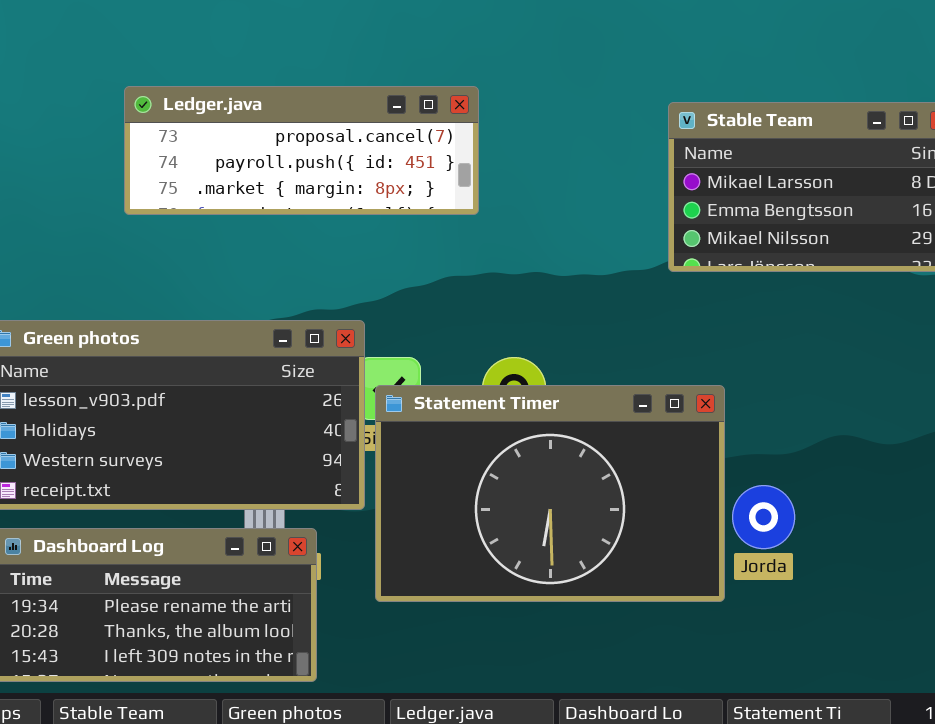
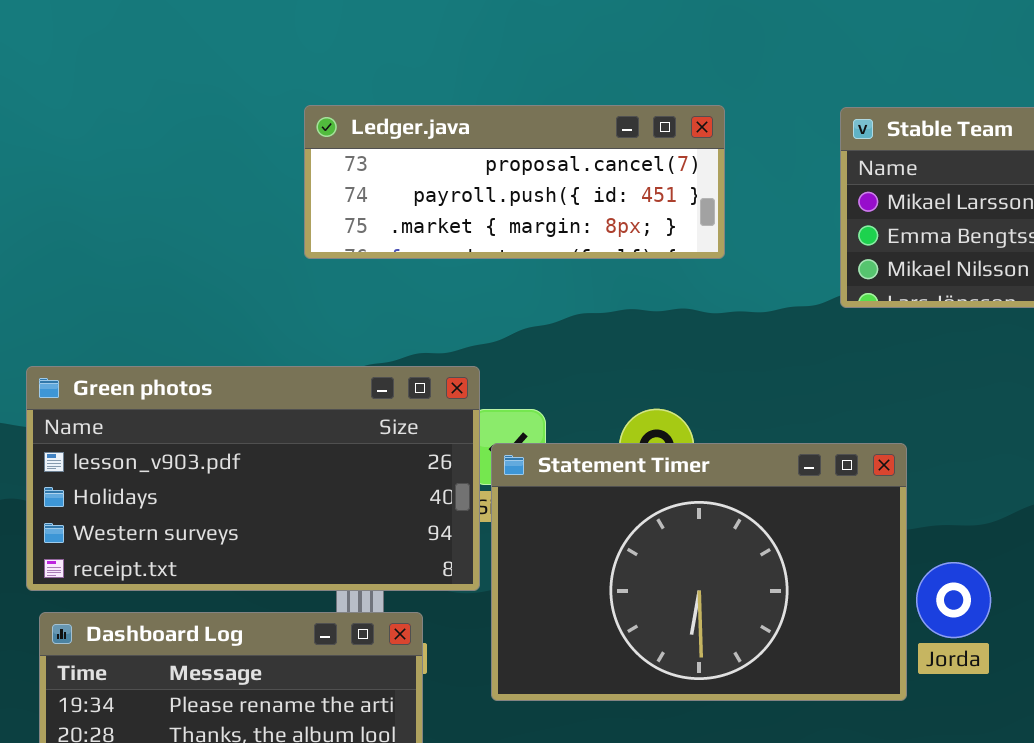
Ledger.java: [124,86,479,215] -> [304,105,725,259], moved

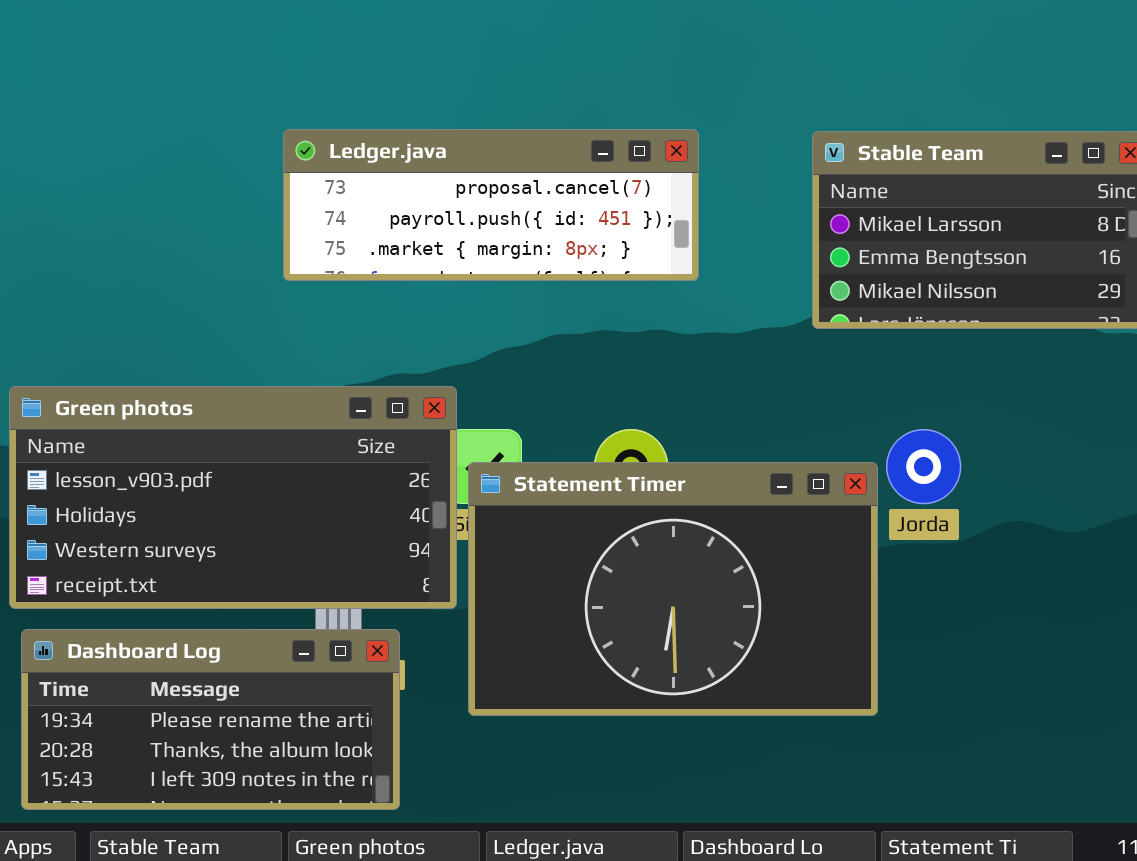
Jorda: [916,562,991,638] -> [886,429,961,504], moved

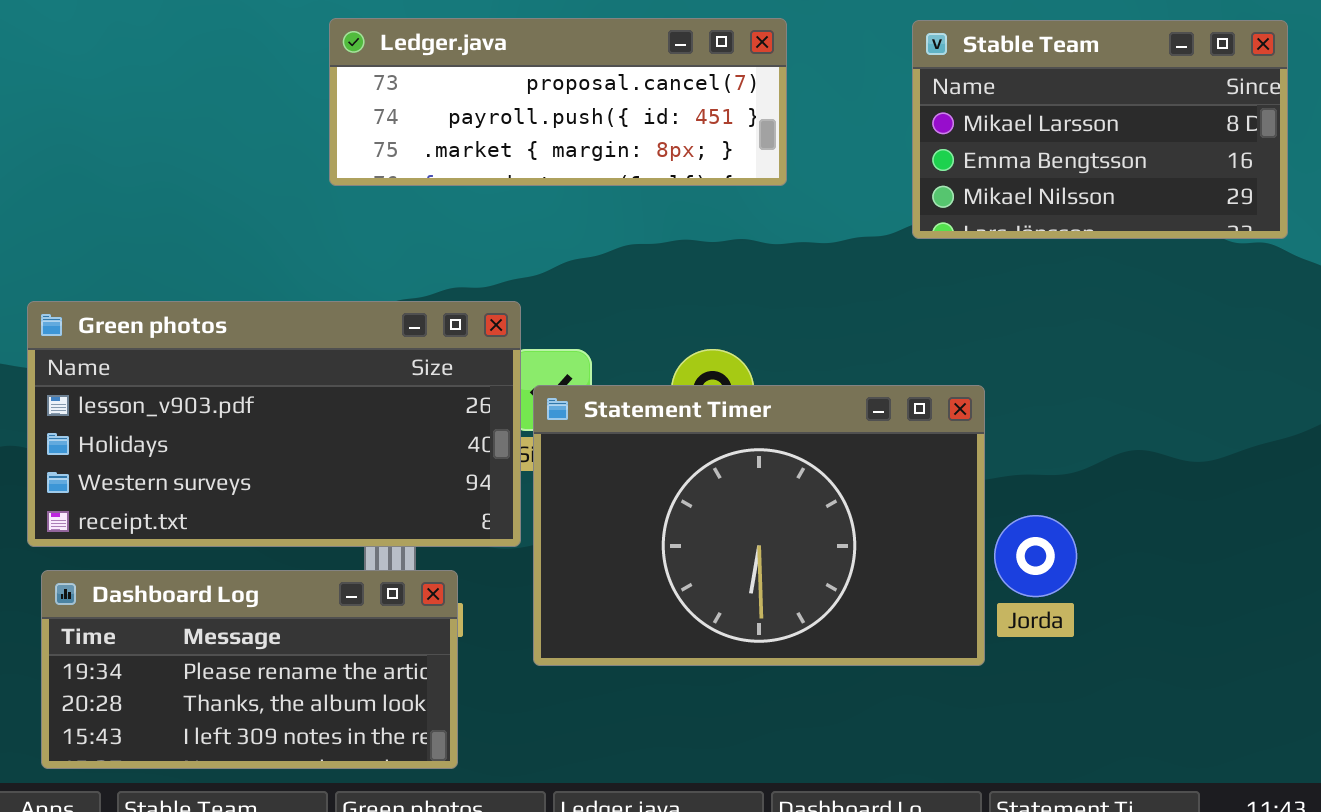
Jorda: [886,429,961,504] -> [994,515,1077,597], moved

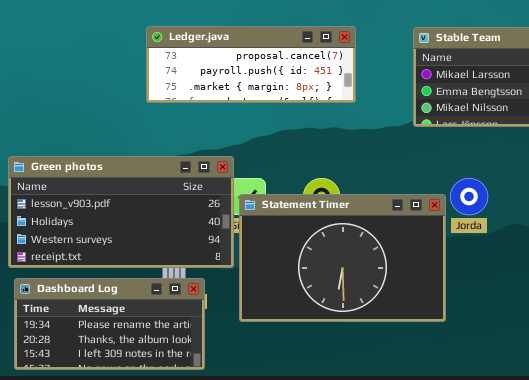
Jorda: [994,515,1077,597] -> [450,178,488,215], moved

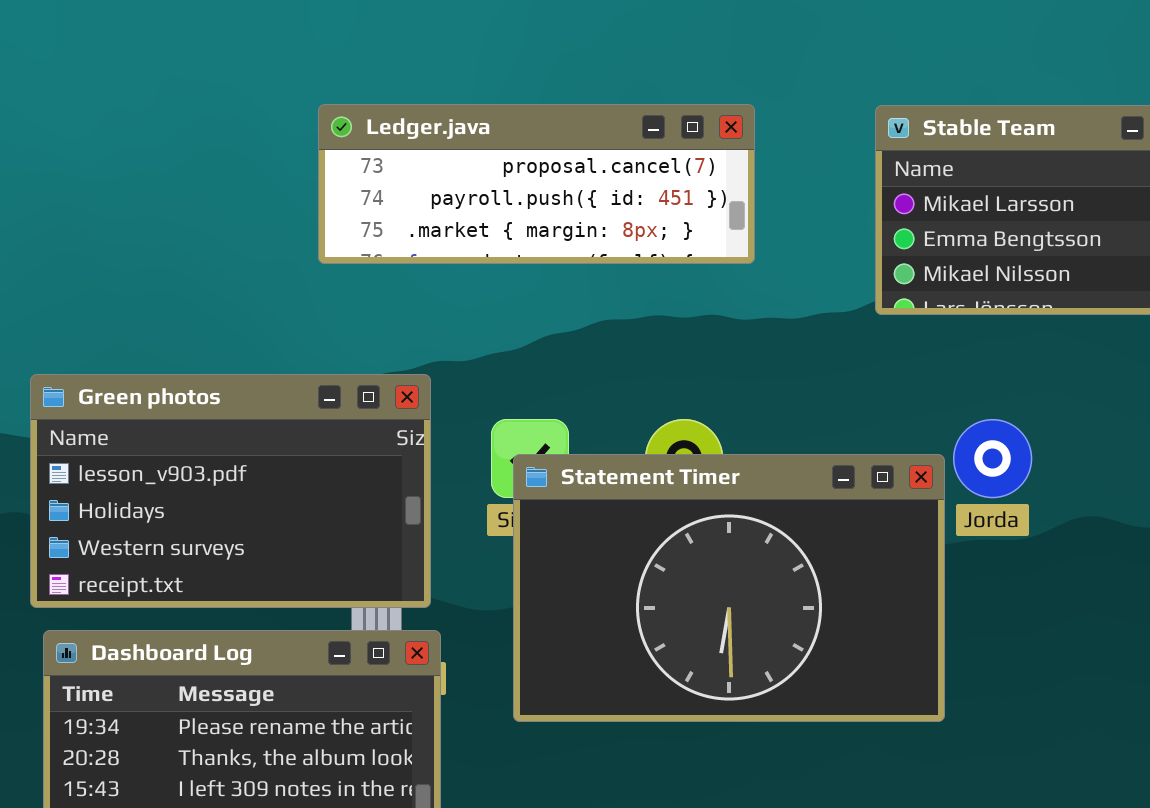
Green photos: [8,156,234,268] -> [30,374,431,608], resized

